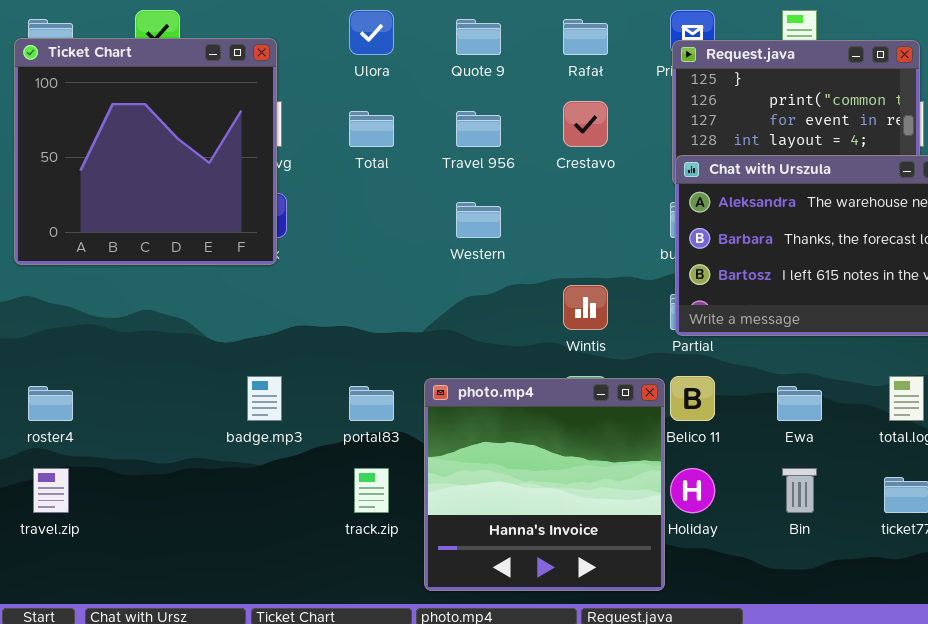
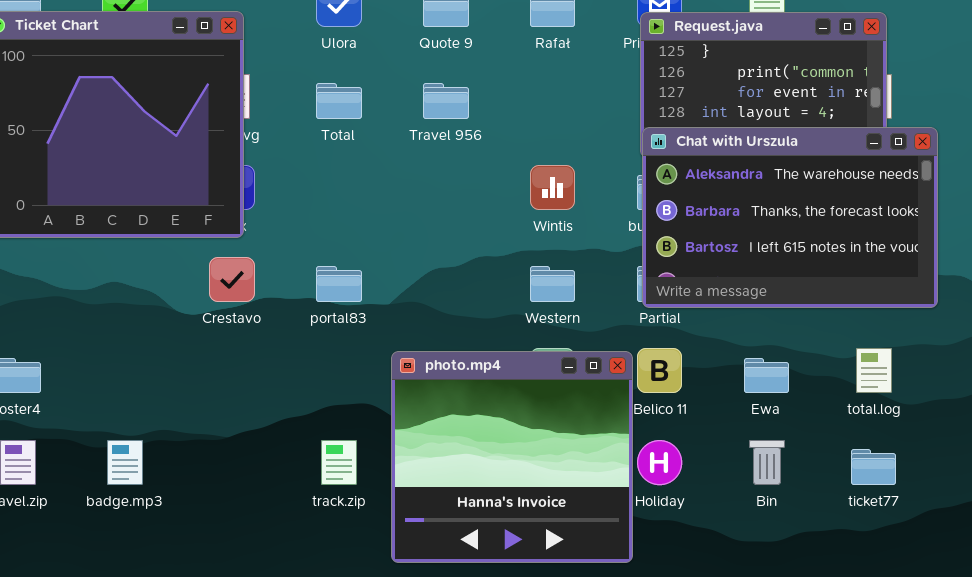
Crestavo: [563,101,608,147] -> [209,257,255,302], moved
Western: [456,202,501,238] -> [530,266,575,302], moved
Wintis: [563,285,608,330] -> [530,165,575,210], moved
badge.mp3: [247,376,282,421] -> [107,440,143,485], moved
portal83: [349,386,394,421] -> [316,266,362,302], moved

